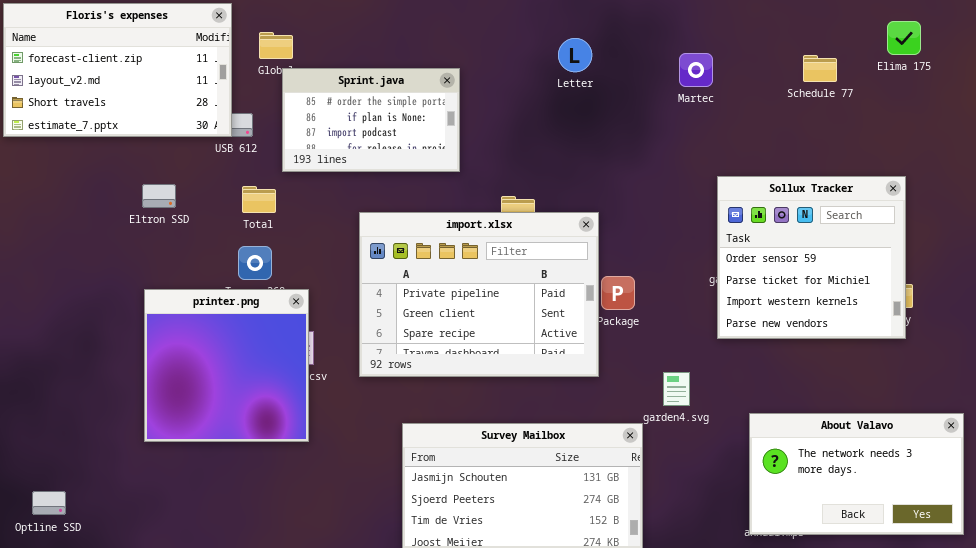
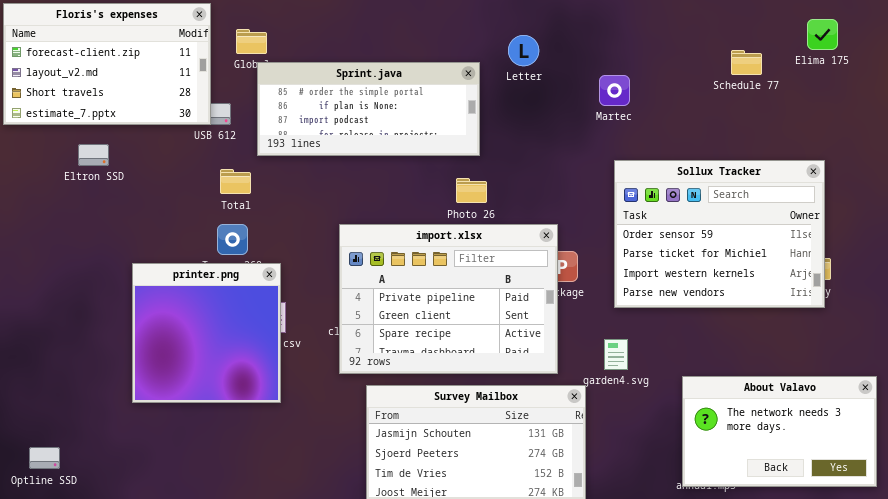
Martec: [679,53,713,87] -> [599,75,630,106], moved
Sprint.java: [282,68,460,172] -> [257,62,480,156], resized
Sollux Tracker: [717,176,906,339] -> [614,160,825,308], resized
Eltron SSD: [142,184,176,208] -> [78,144,109,166], moved
import.xlsx: [359,212,599,377] -> [339,224,558,374], moved

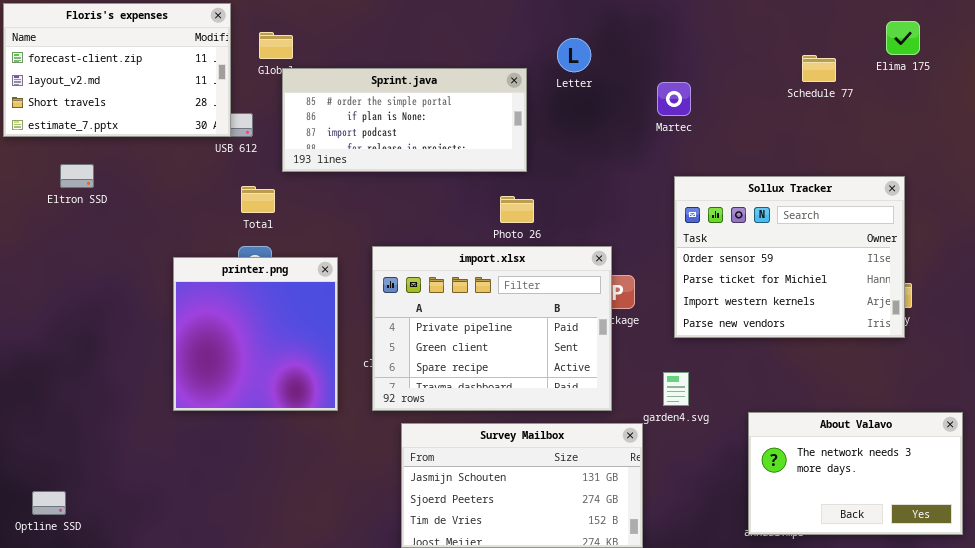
Eltron SSD: [78,144,109,166] -> [60,164,94,188], moved
printer.png: [132,263,281,403] -> [173,257,338,411], moved

